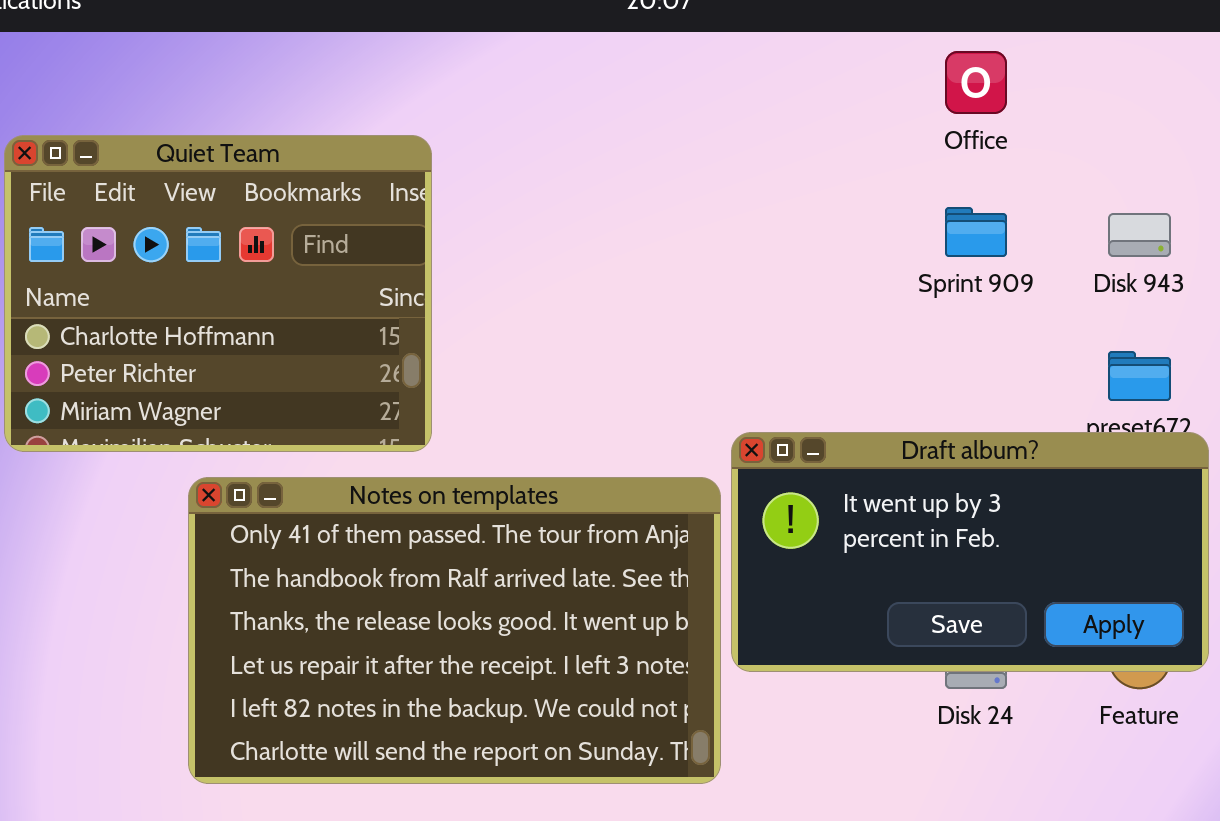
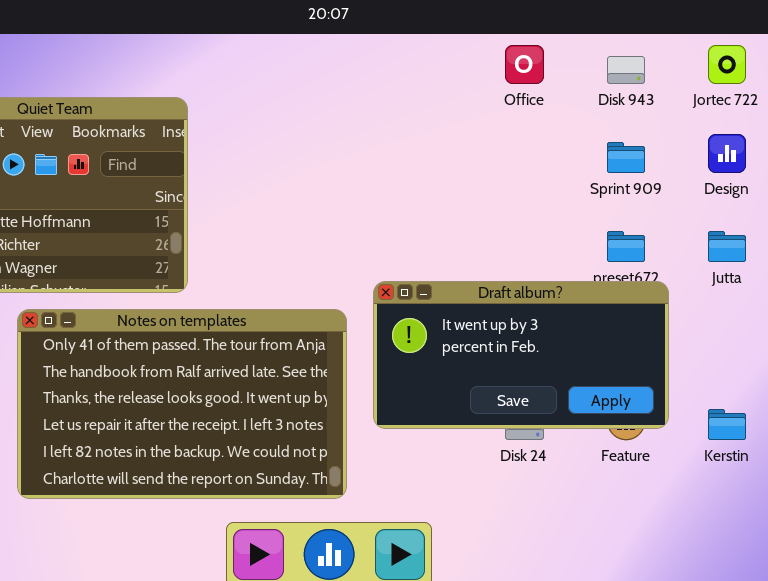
Sprint 909: [945,207,1007,257] -> [607,142,645,173], moved
Disk 943: [1108,213,1171,257] -> [607,56,645,84], moved
Notes on templates: [188,477,721,784] -> [17,309,347,499], moved

